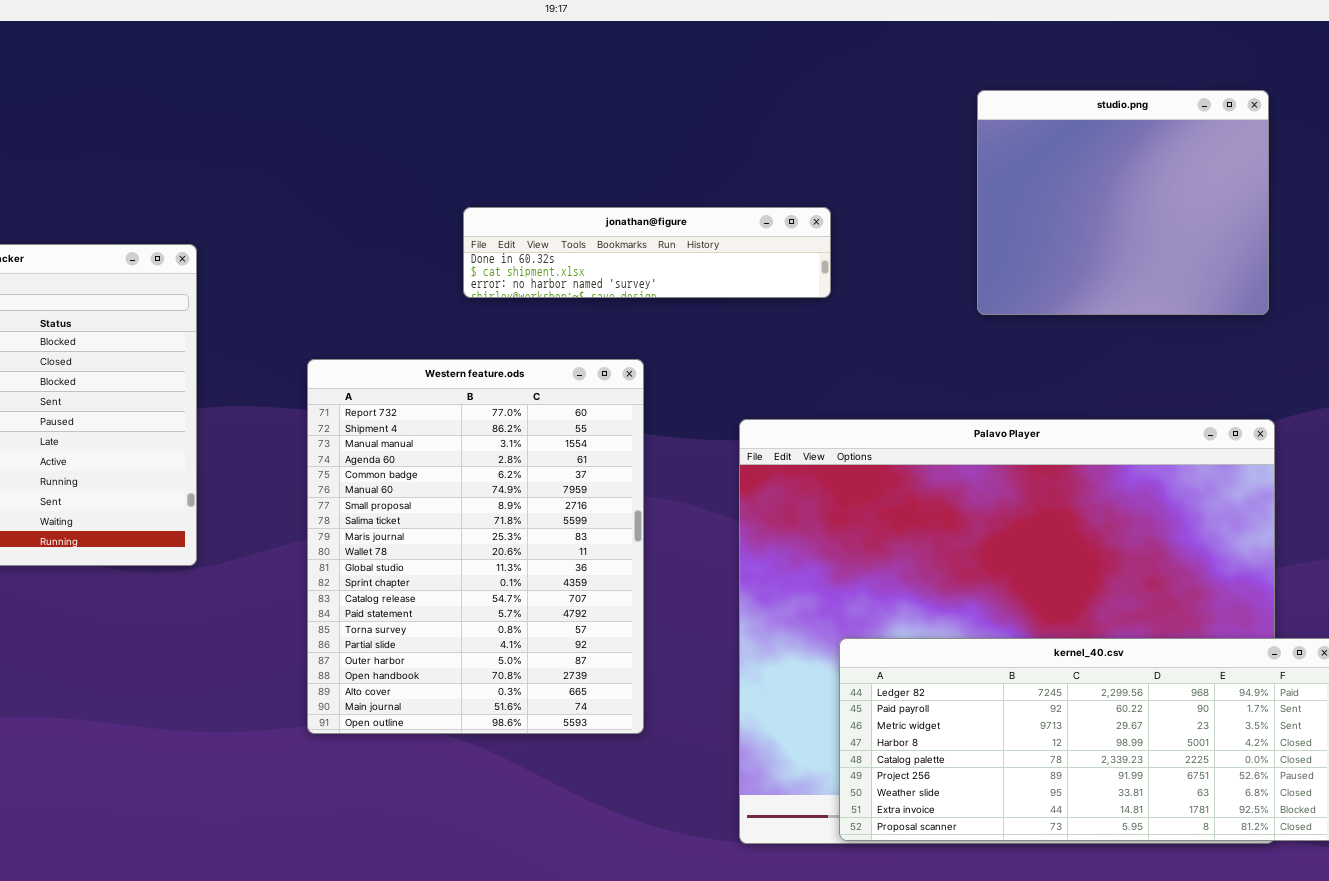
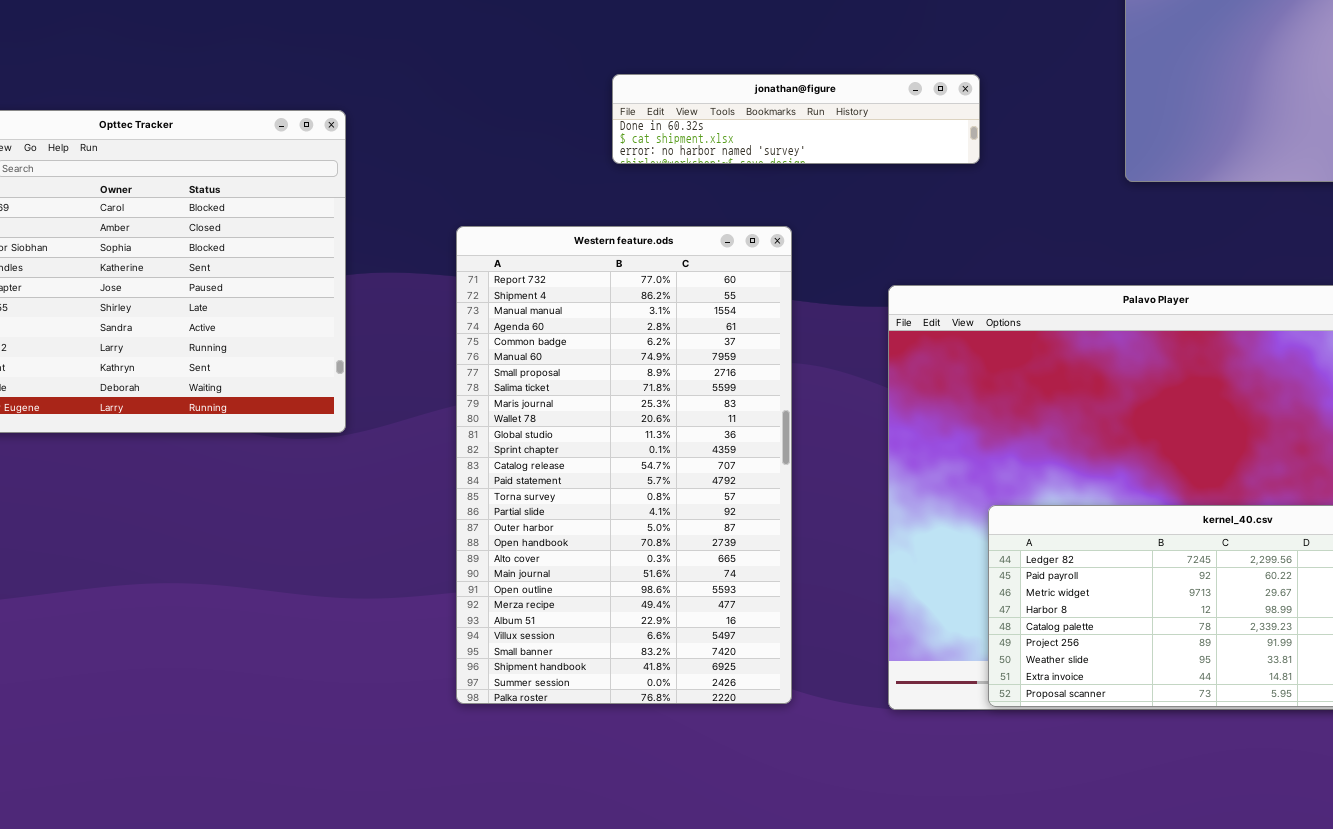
Western feature.ods: [307,359,644,734] -> [456,226,792,704], resized

